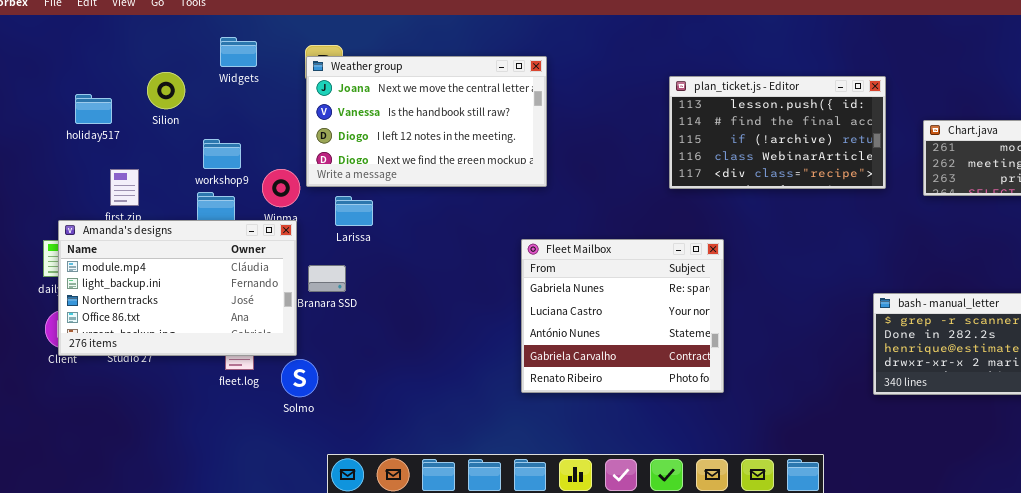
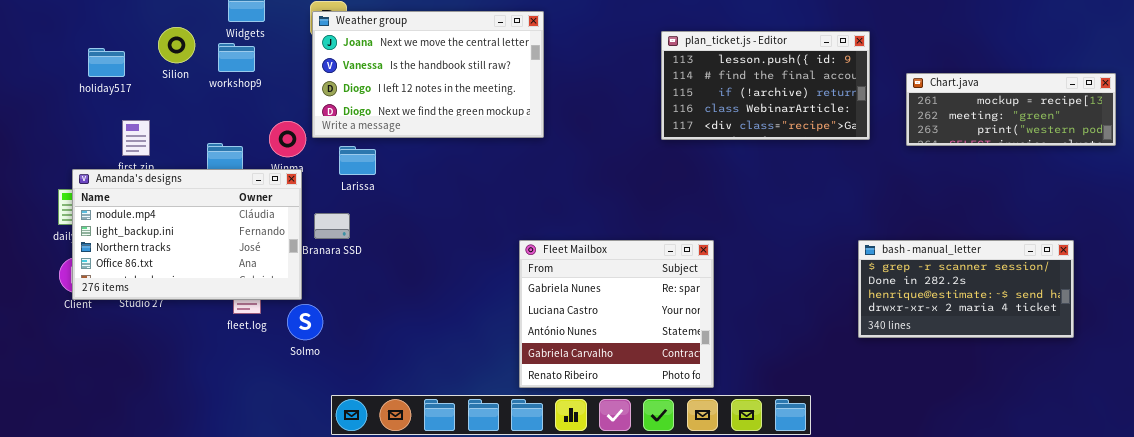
workshop9: [203,139,241,169] -> [218,43,255,72], moved
Fleet Mailbox: [521,239,724,393] -> [519,240,714,388], moved

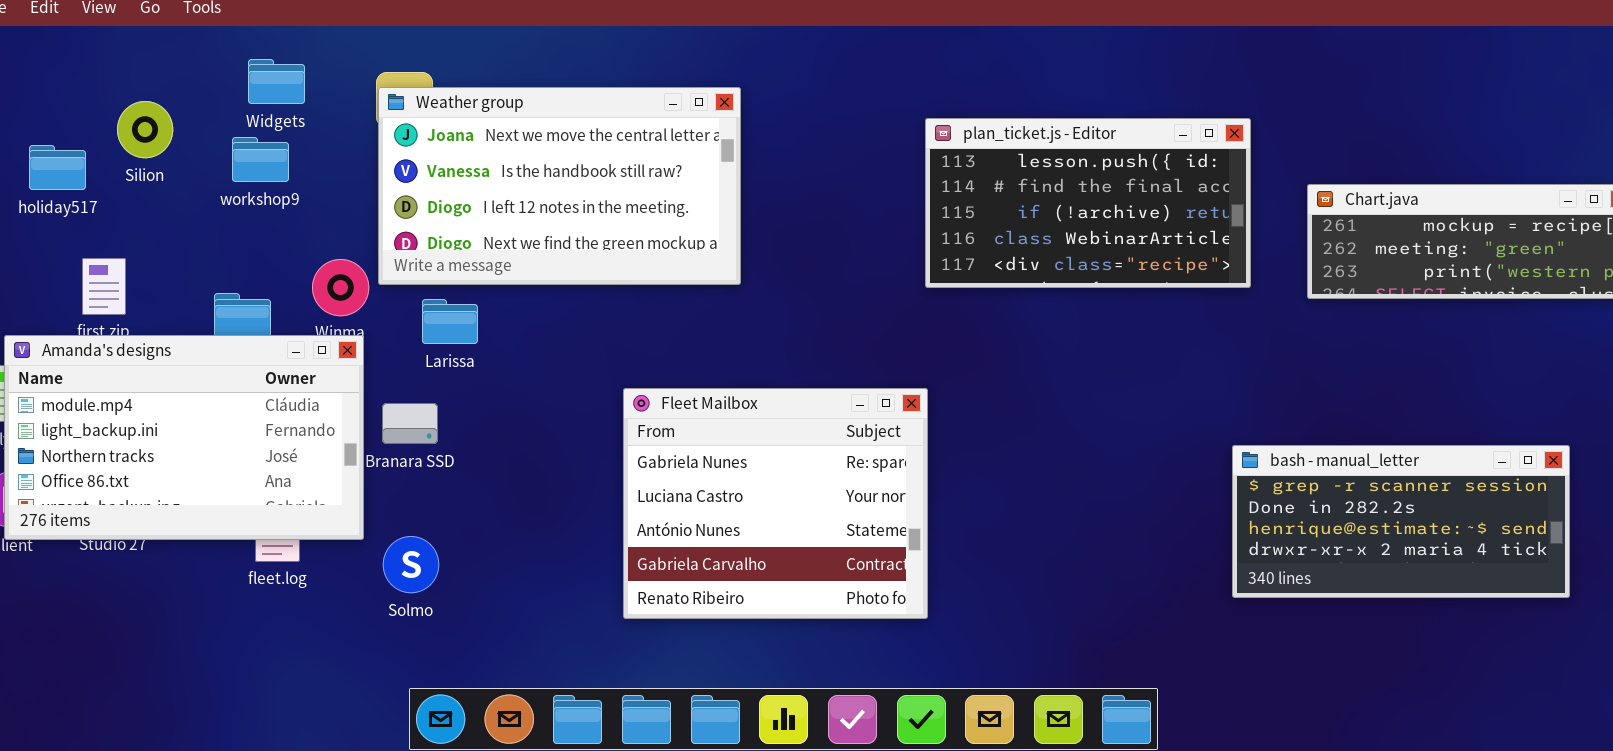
Silion: [158,27,195,63] -> [117,101,173,158], moved
Fleet Mailbox: [519,240,714,388] -> [623,388,928,619], moved
Solmo: [287,304,323,340] -> [383,536,439,593], moved

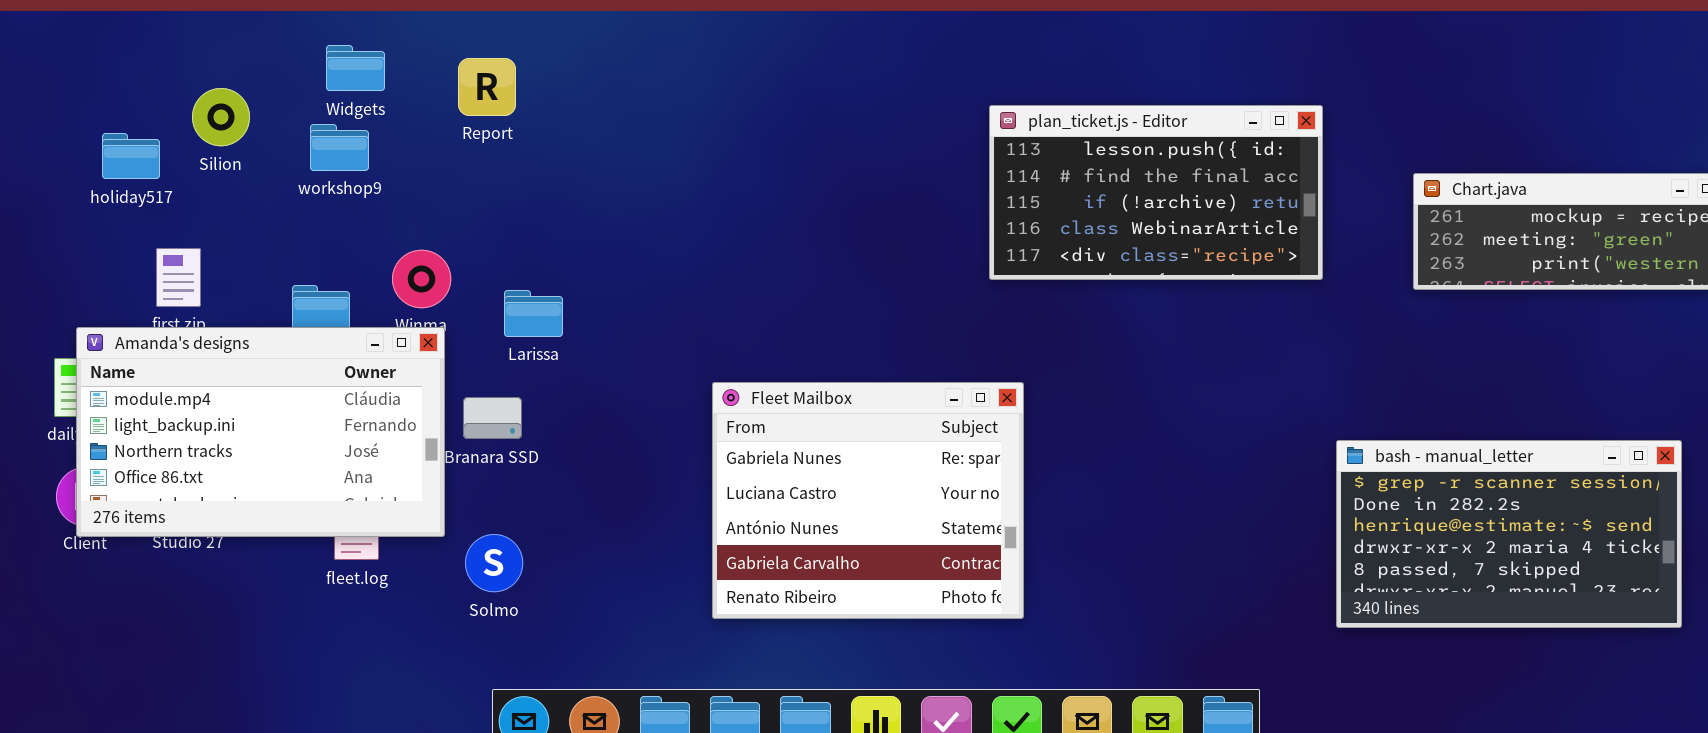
Weather group: [378,87,741,285] -> none, closed
plan_ticket.js - Editor: [925,118,1251,288] -> [989,105,1323,280], moved
bash - manual_letter: [1232,445,1570,598] -> [1336,440,1682,628], resized

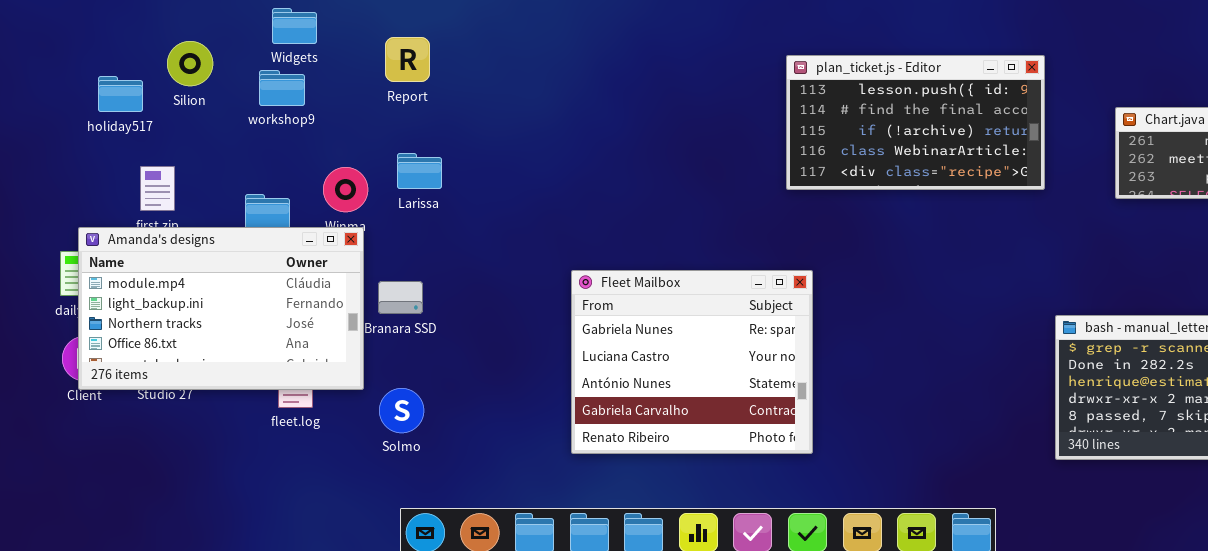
Report: [458,58,516,116] -> [385,37,430,82], moved
Larissa: [504,290,563,337] -> [397,153,442,189], moved

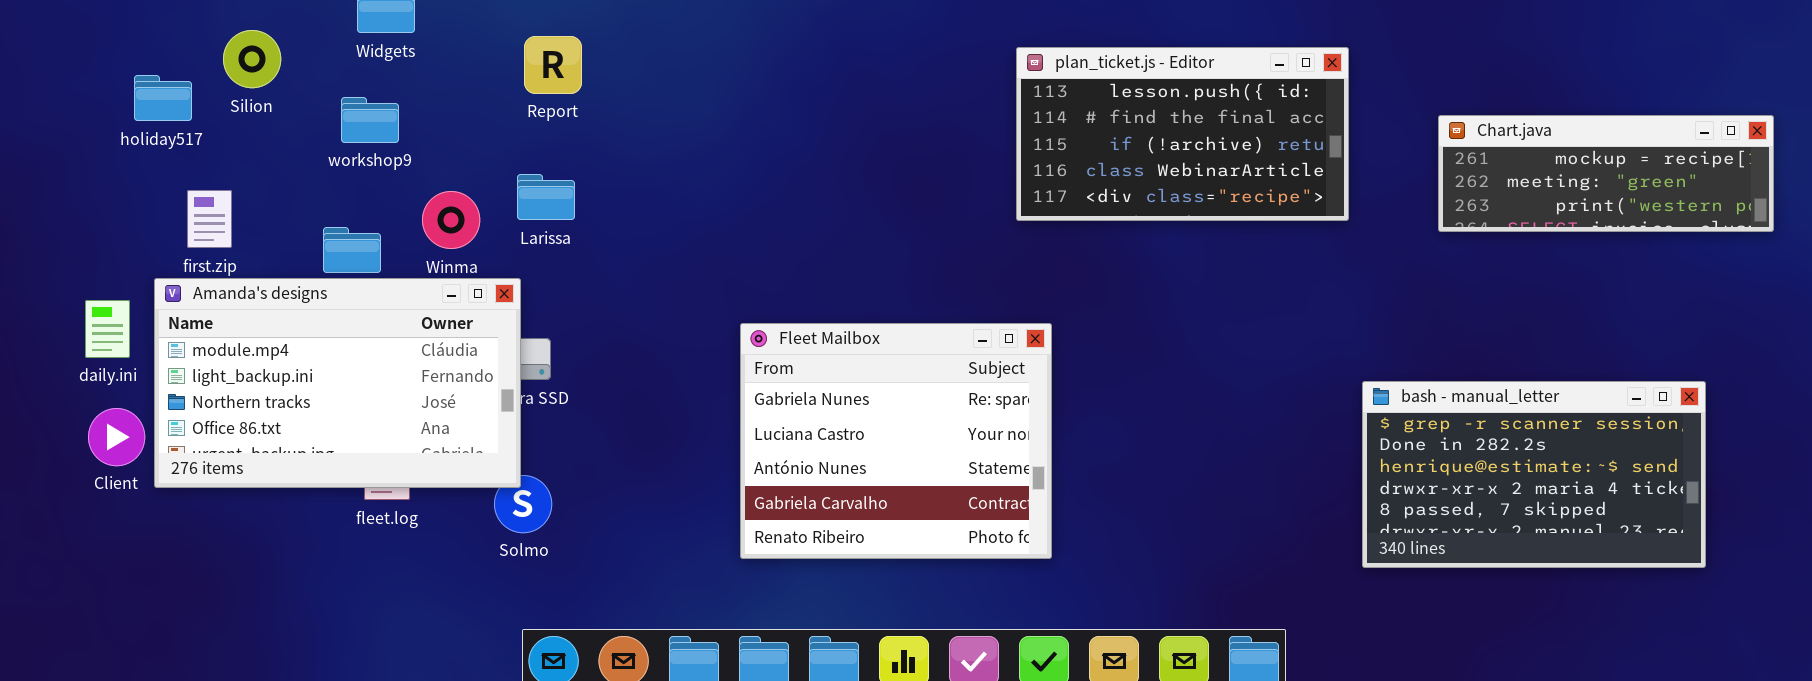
Report: [385,37,430,82] -> [524,36,582,94], moved
workshop9: [259,70,305,106] -> [341,97,399,143], moved
Amanda's designs: [78,227,364,390] -> [154,278,521,488], moved

